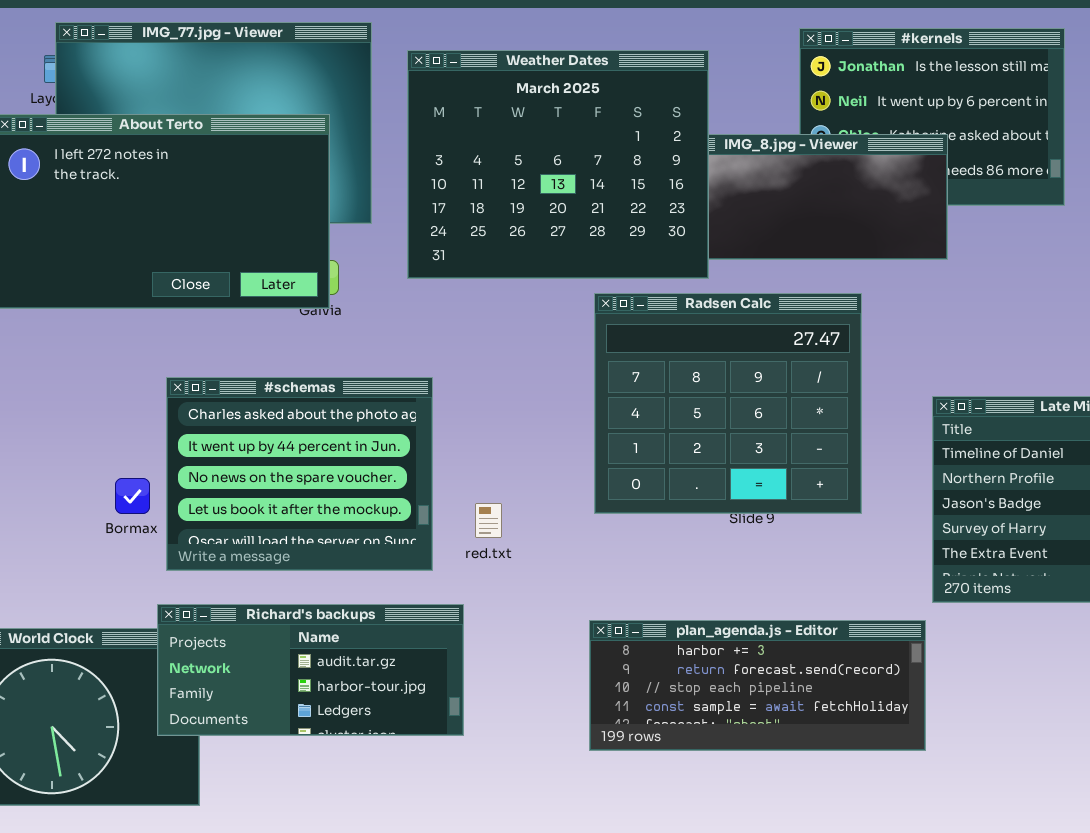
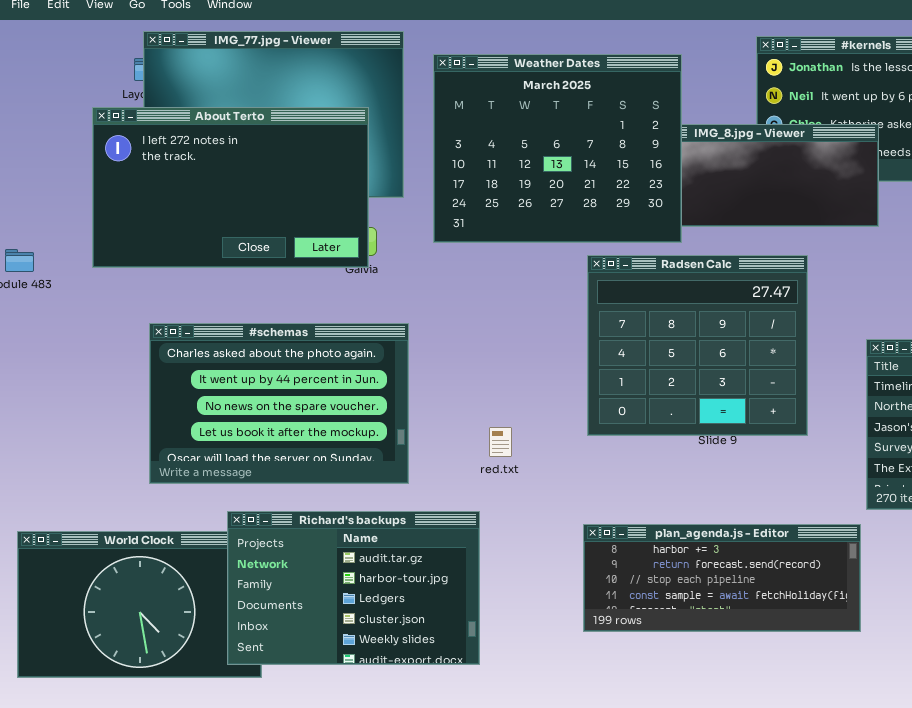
#schemas: [166,377,433,571] -> [149,323,409,484], moved, resized
Richard's backups: [157,604,464,736] -> [227,511,480,665], resized

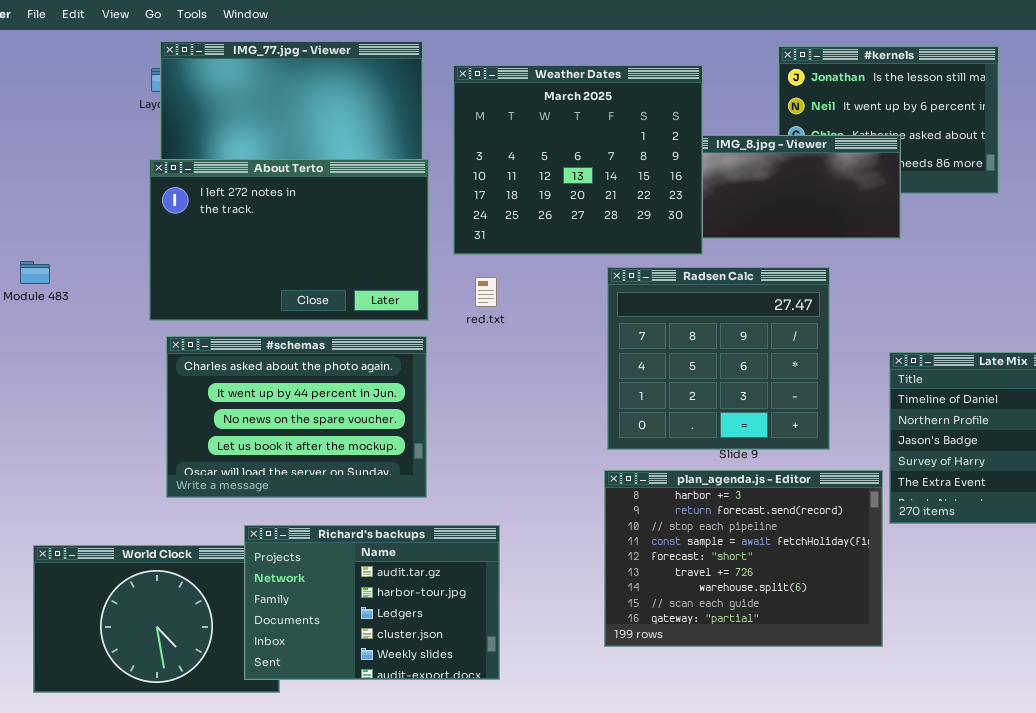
About Terto: [92,107,369,268] -> [149,159,429,321], moved
red.txt: [489,427,512,457] -> [475,277,497,307], moved
plan_agenda.js - Editor: [583,524,861,632] -> [604,470,883,647], resized

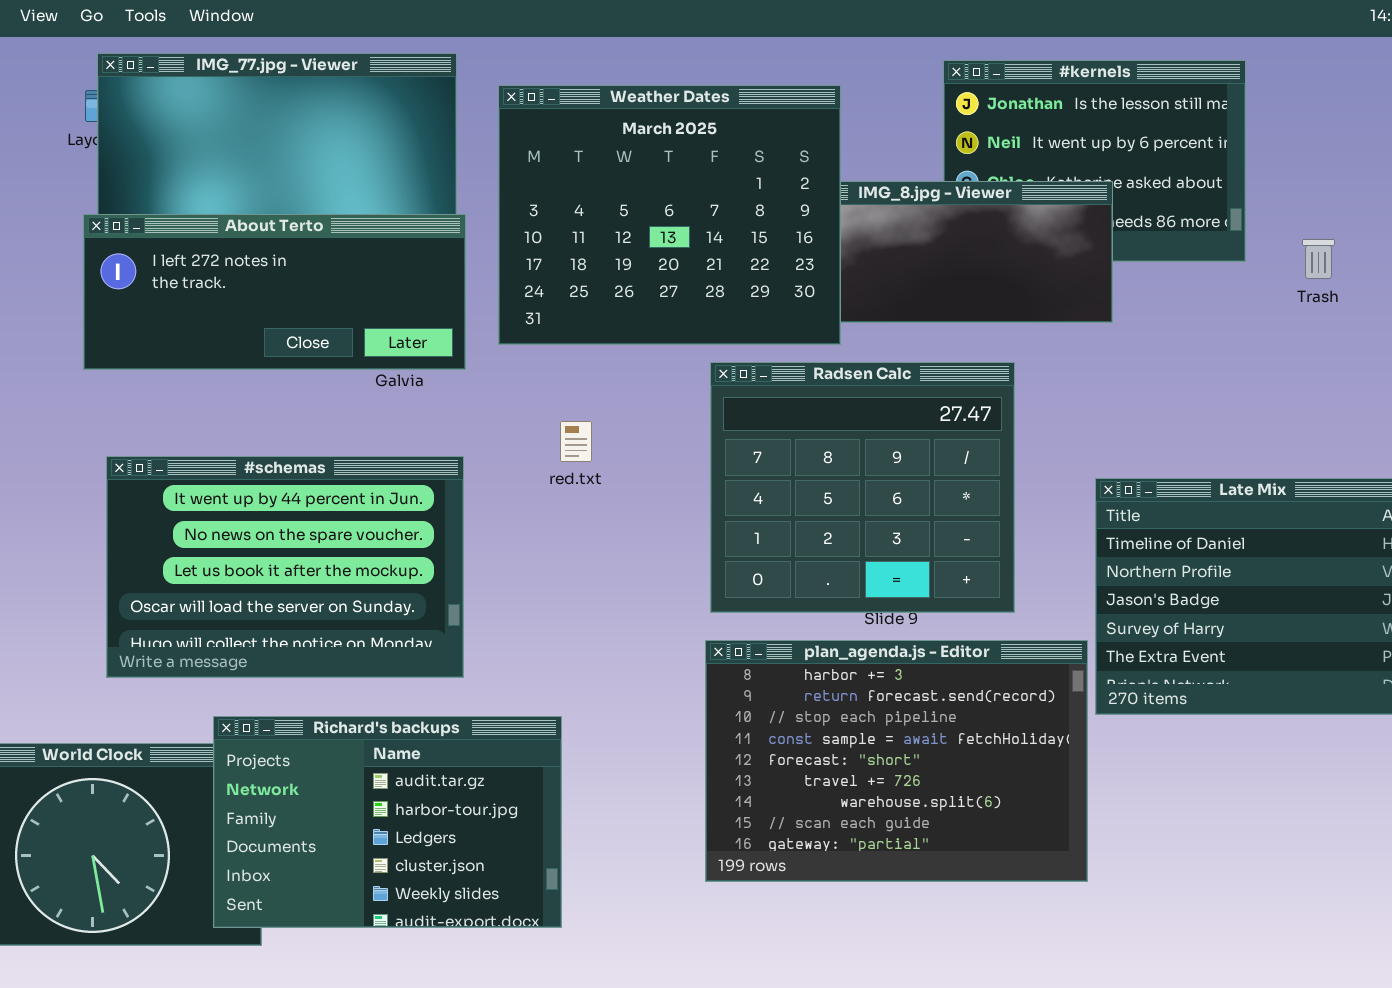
About Terto: [149,159,429,321] -> [83,214,466,370], resized
red.txt: [475,277,497,307] -> [560,421,592,462], moved
#schemas: [166,336,427,498] -> [106,456,464,678], scrolled down 1 row

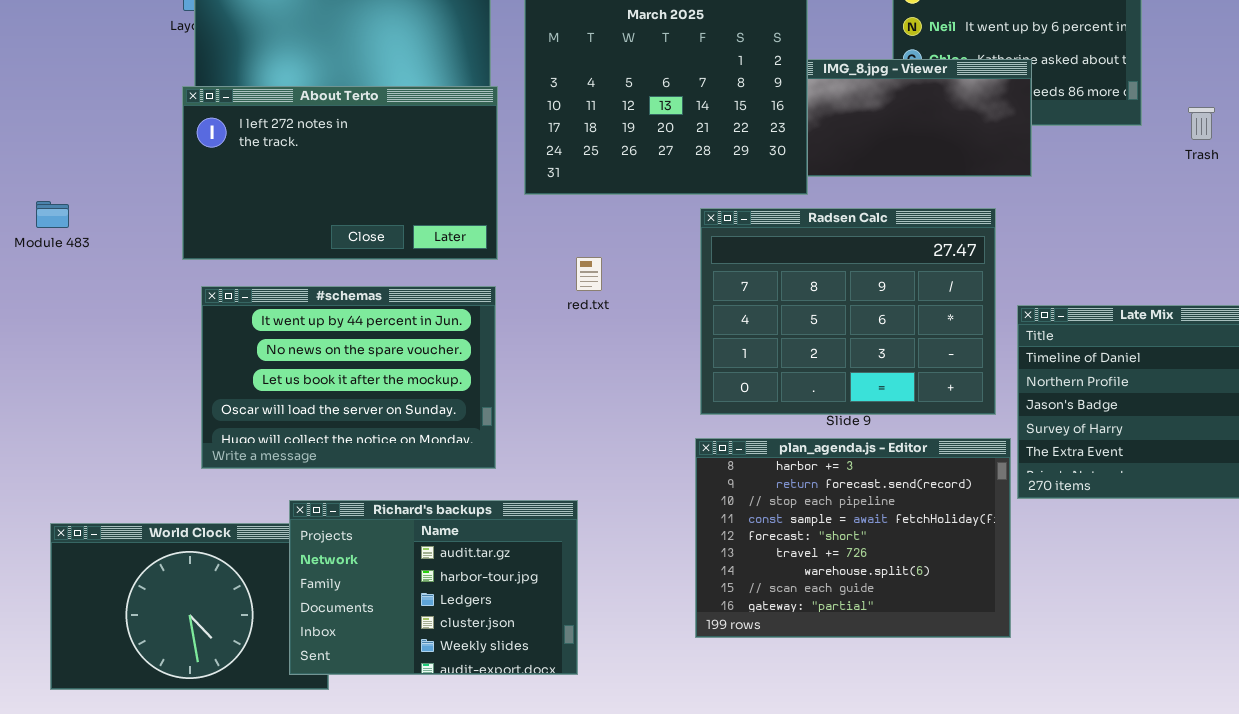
About Terto: [83,214,466,370] -> [182,86,498,260], resized
Radsen Calc: [710,362,1015,613] -> [700,208,996,415], resized

